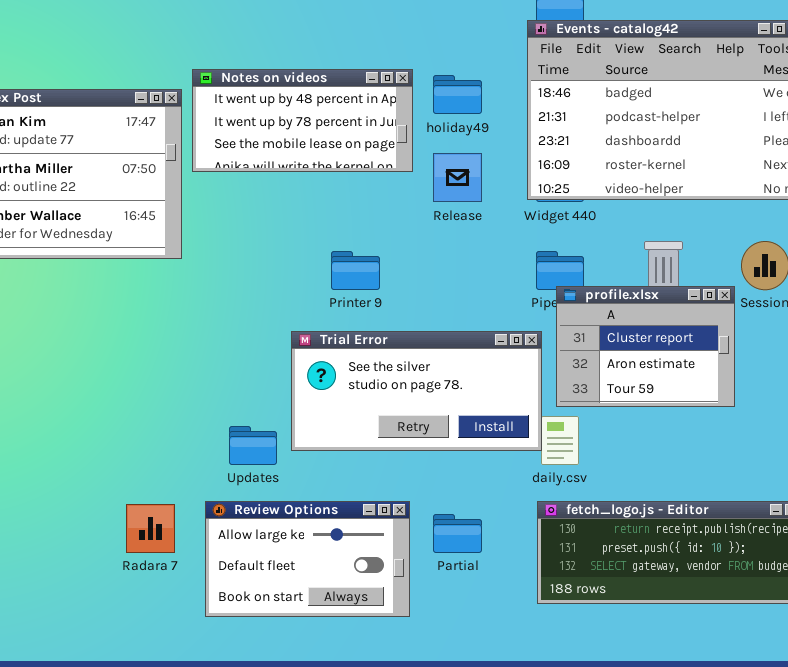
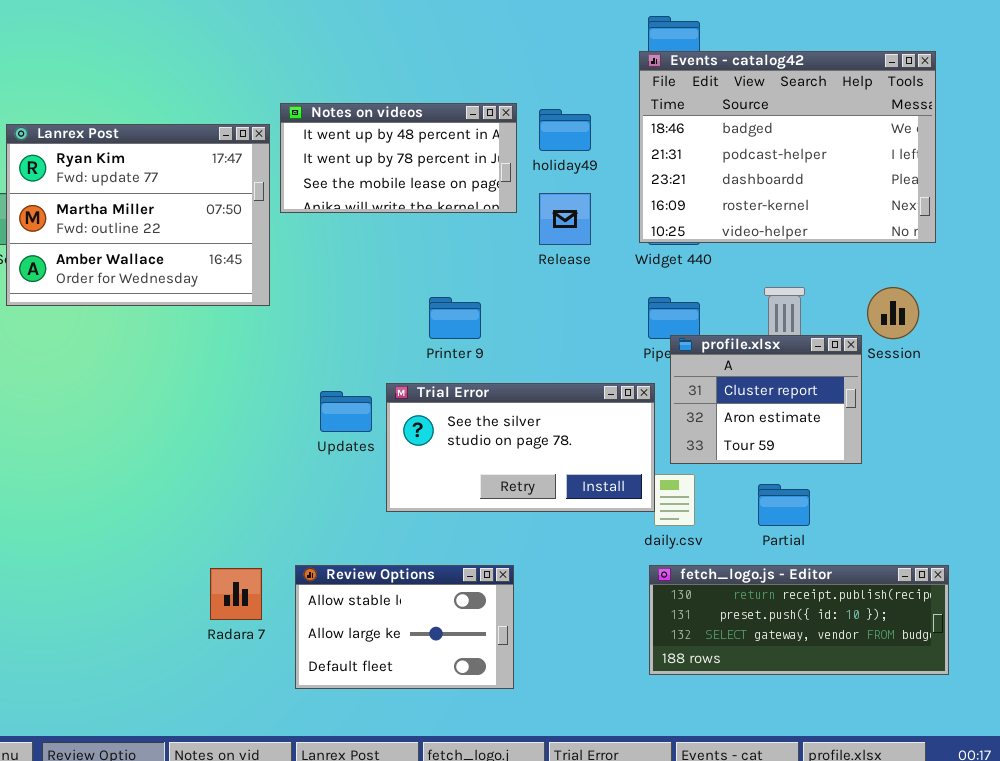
Updates: [229,426,277,465] -> [320,391,372,432], moved
Review Options: [205,501,410,617] -> [295,565,514,689], scrolled up 1 row
Partial: [433,514,482,553] -> [758,484,810,526], moved

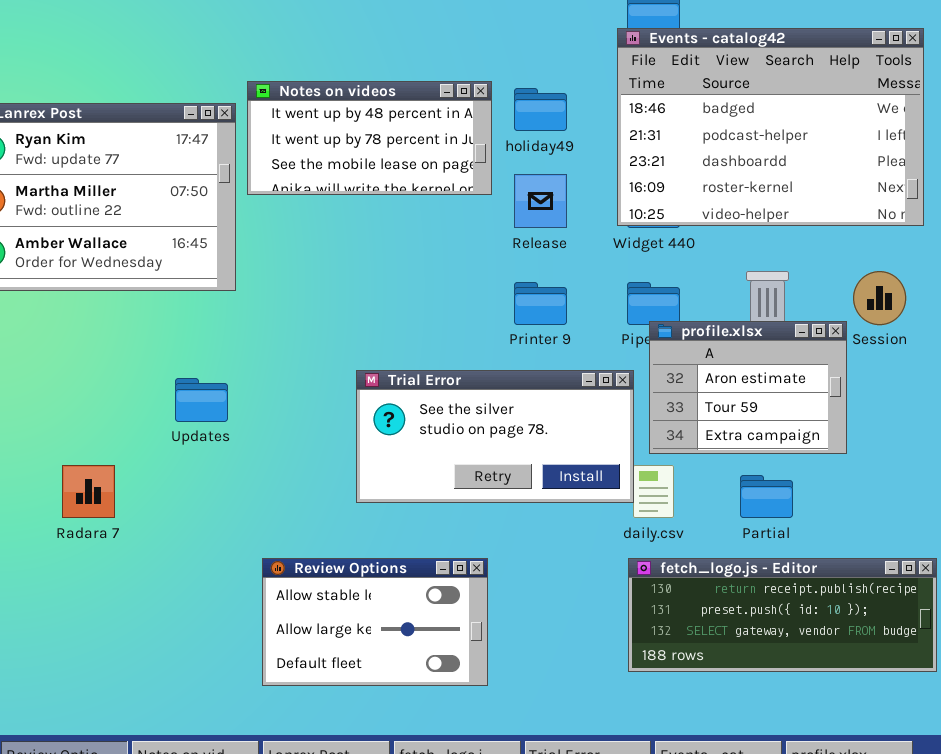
Printer 9: [429,297,481,339] -> [514,282,567,325], moved
profile.xlsx: [670,335,862,464] -> [649,321,847,454], scrolled down 1 row
Updates: [320,391,372,432] -> [175,378,228,422], moved
Radara 7: [210,568,262,620] -> [62,465,115,518], moved

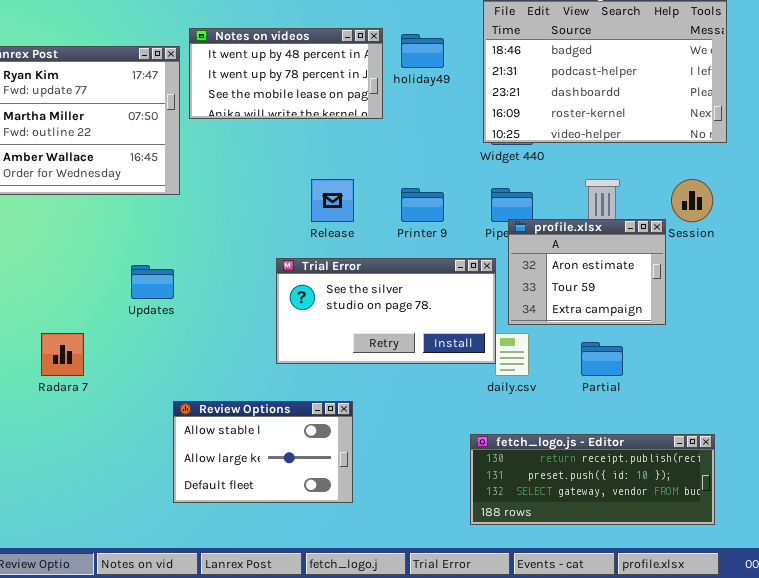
Release: [514,174,567,228] -> [311,179,354,222], moved
Review Options: [262,558,488,686] -> [173,401,353,503], moved
fetch_logo.js - Editor: [628,558,937,672] -> [470,434,715,525], moved

